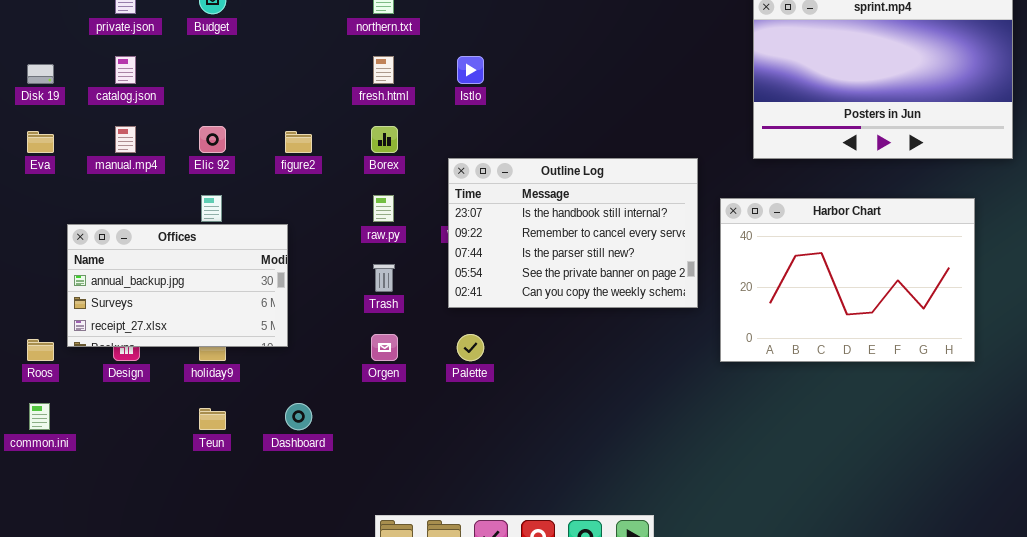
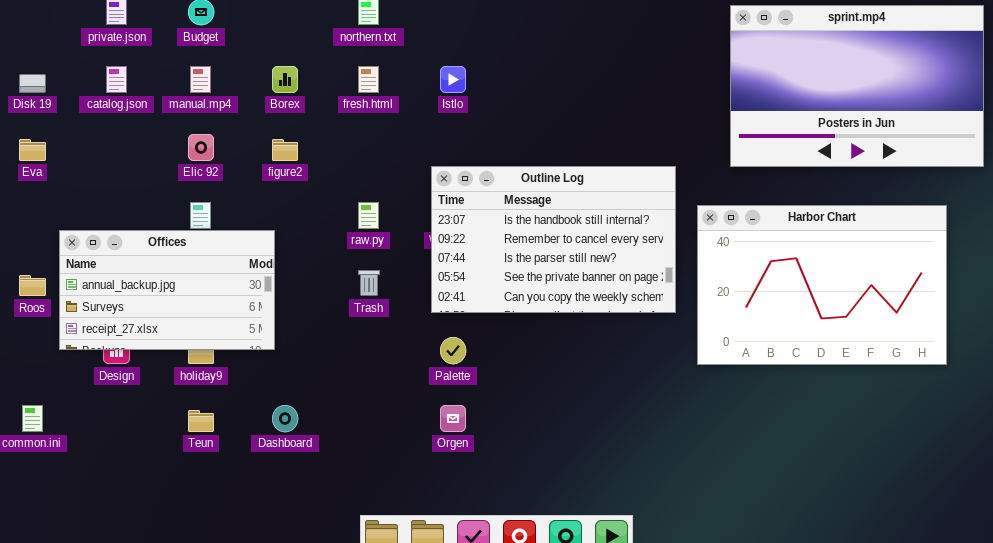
manual.mp4: [115,126,136,153] -> [190,66,211,93], moved
Borex: [371,126,398,153] -> [272,66,298,93], moved
Orgen: [371,334,398,361] -> [440,405,466,432], moved
Roos: [27,339,54,361] -> [19,275,46,296], moved

